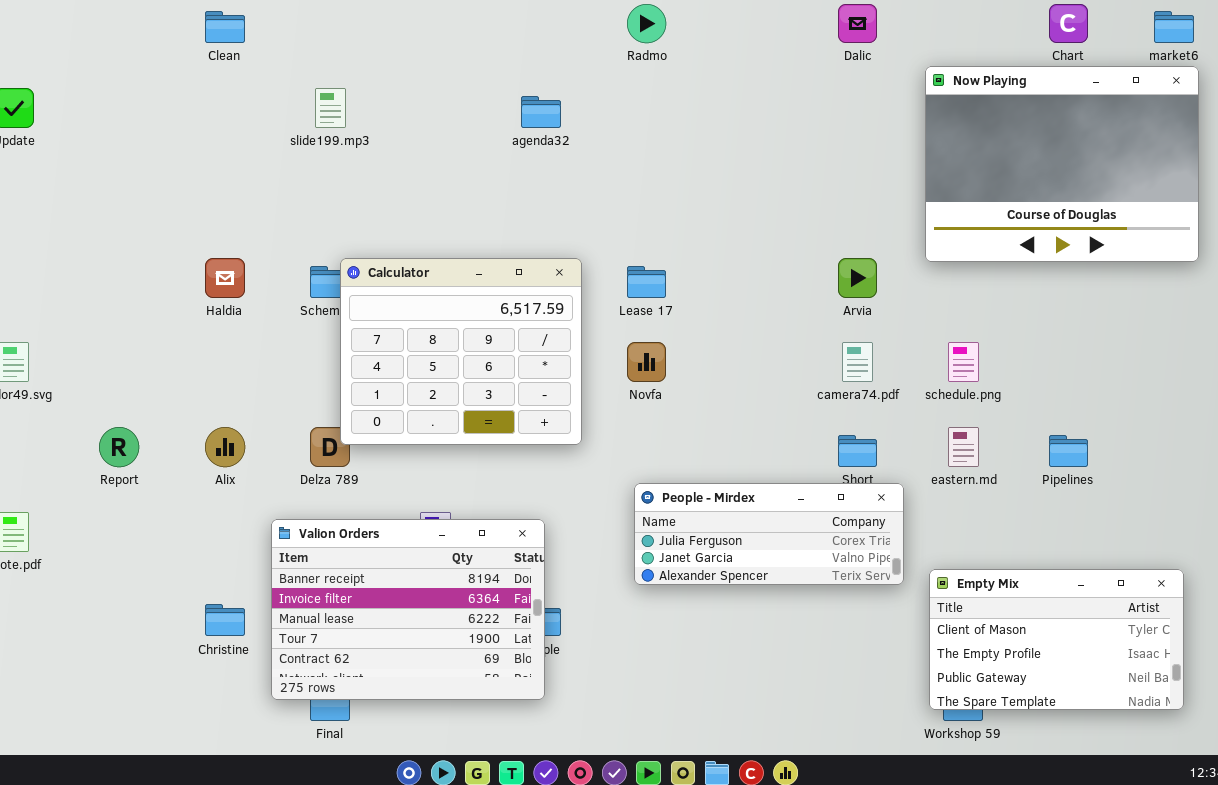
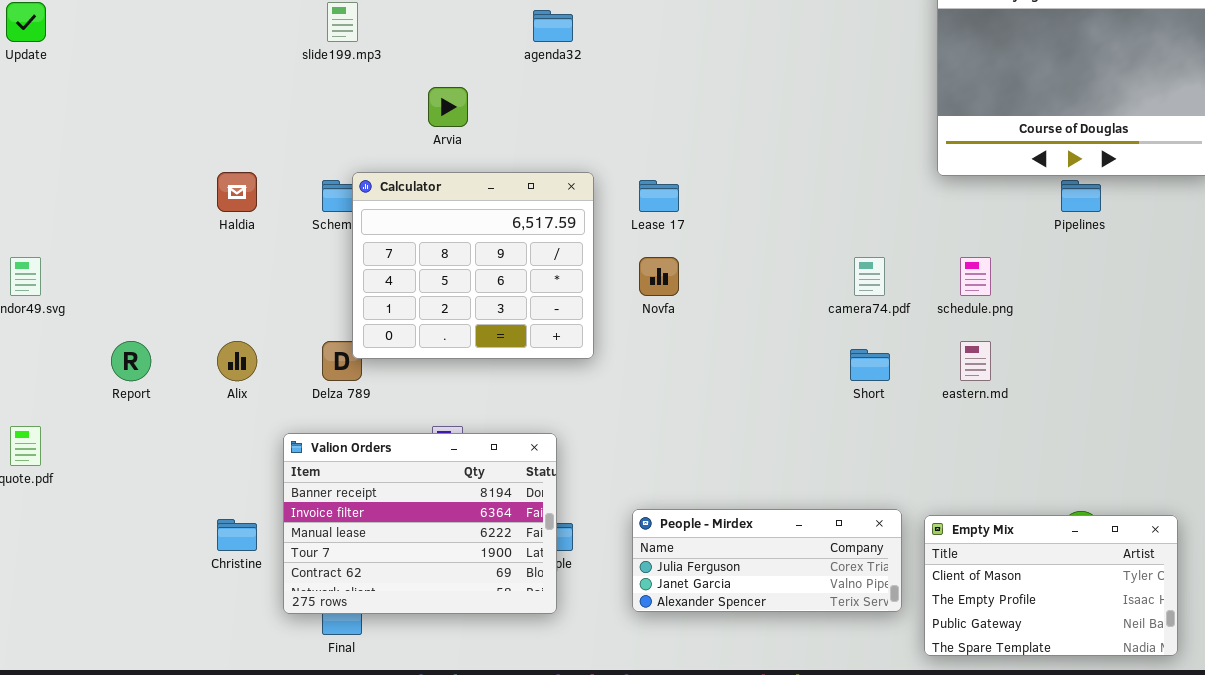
Arvia: [838,258,877,298] -> [428,87,468,127], moved
Pipelines: [1049,435,1088,467] -> [1061,180,1101,212], moved
People - Mirdex: [634,483,904,585] -> [632,509,902,612], moved
Empty Mix: [929,569,1184,710] -> [924,515,1178,656], moved

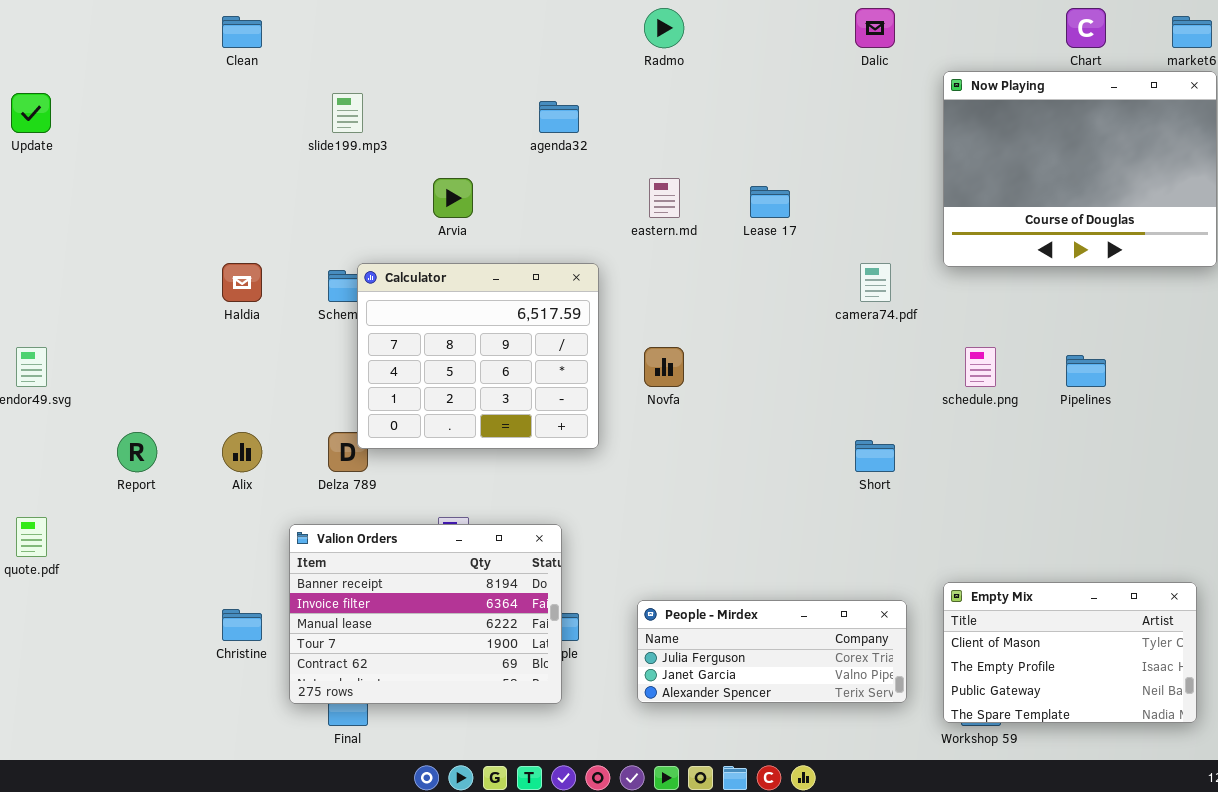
Lease 17: [639,180,679,212] -> [750,186,790,218], moved
Pipelines: [1061,180,1101,212] -> [1066,355,1106,387], moved
camera74.pdf: [854,257,885,296] -> [860,263,891,302], moved
eastern.md: [960,341,991,381] -> [649,178,680,218], moved
Empty Mix: [924,515,1178,656] -> [943,582,1197,723], moved

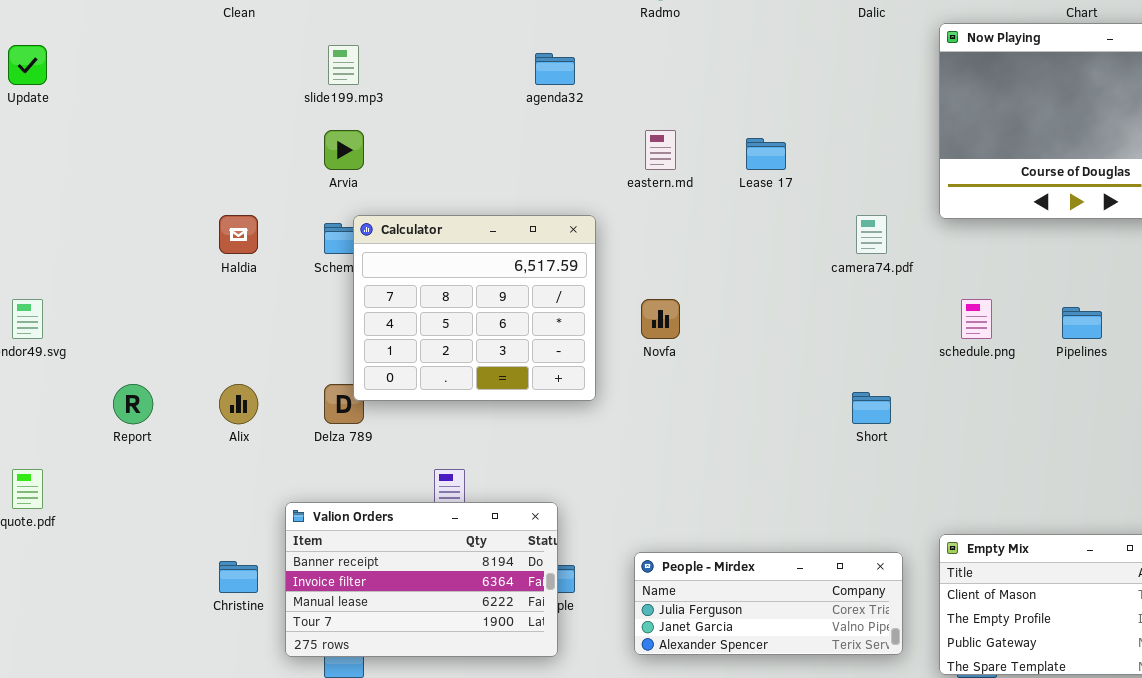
Arvia: [433,178,473,218] -> [324,130,364,170], moved
Valion Orders: [289,524,562,704] -> [285,502,558,657], resized

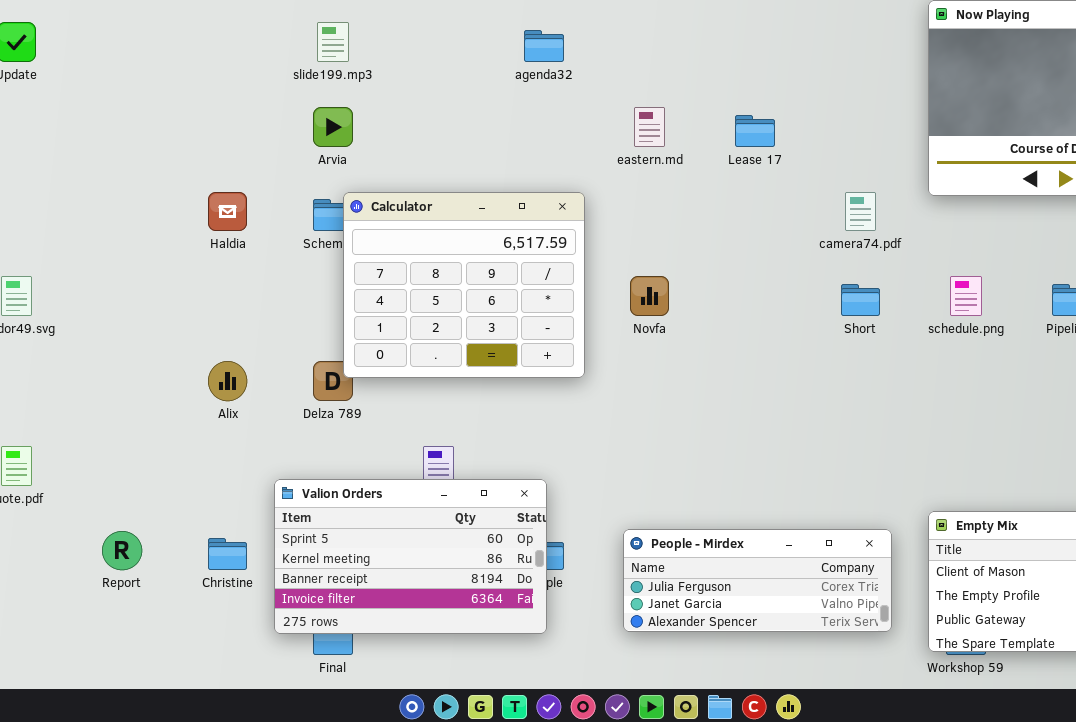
Report: [113,384,153,424] -> [102,531,142,570], moved
Short: [852,392,891,424] -> [841,284,880,316], moved
Valion Orders: [285,502,558,657] -> [274,479,547,634], scrolled up 2 rows

